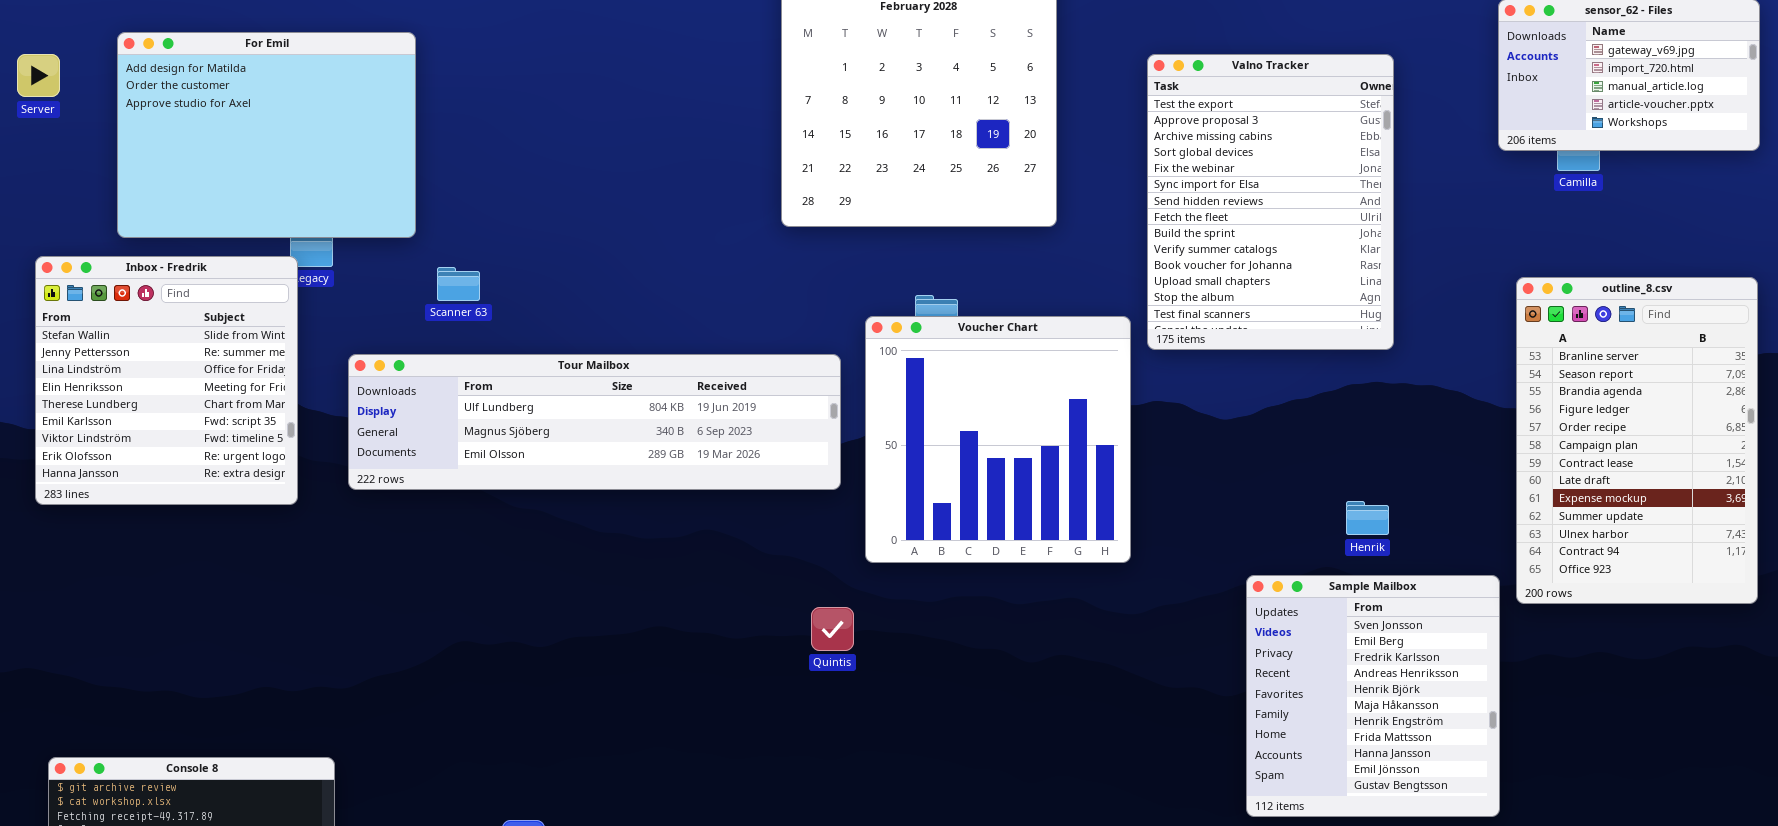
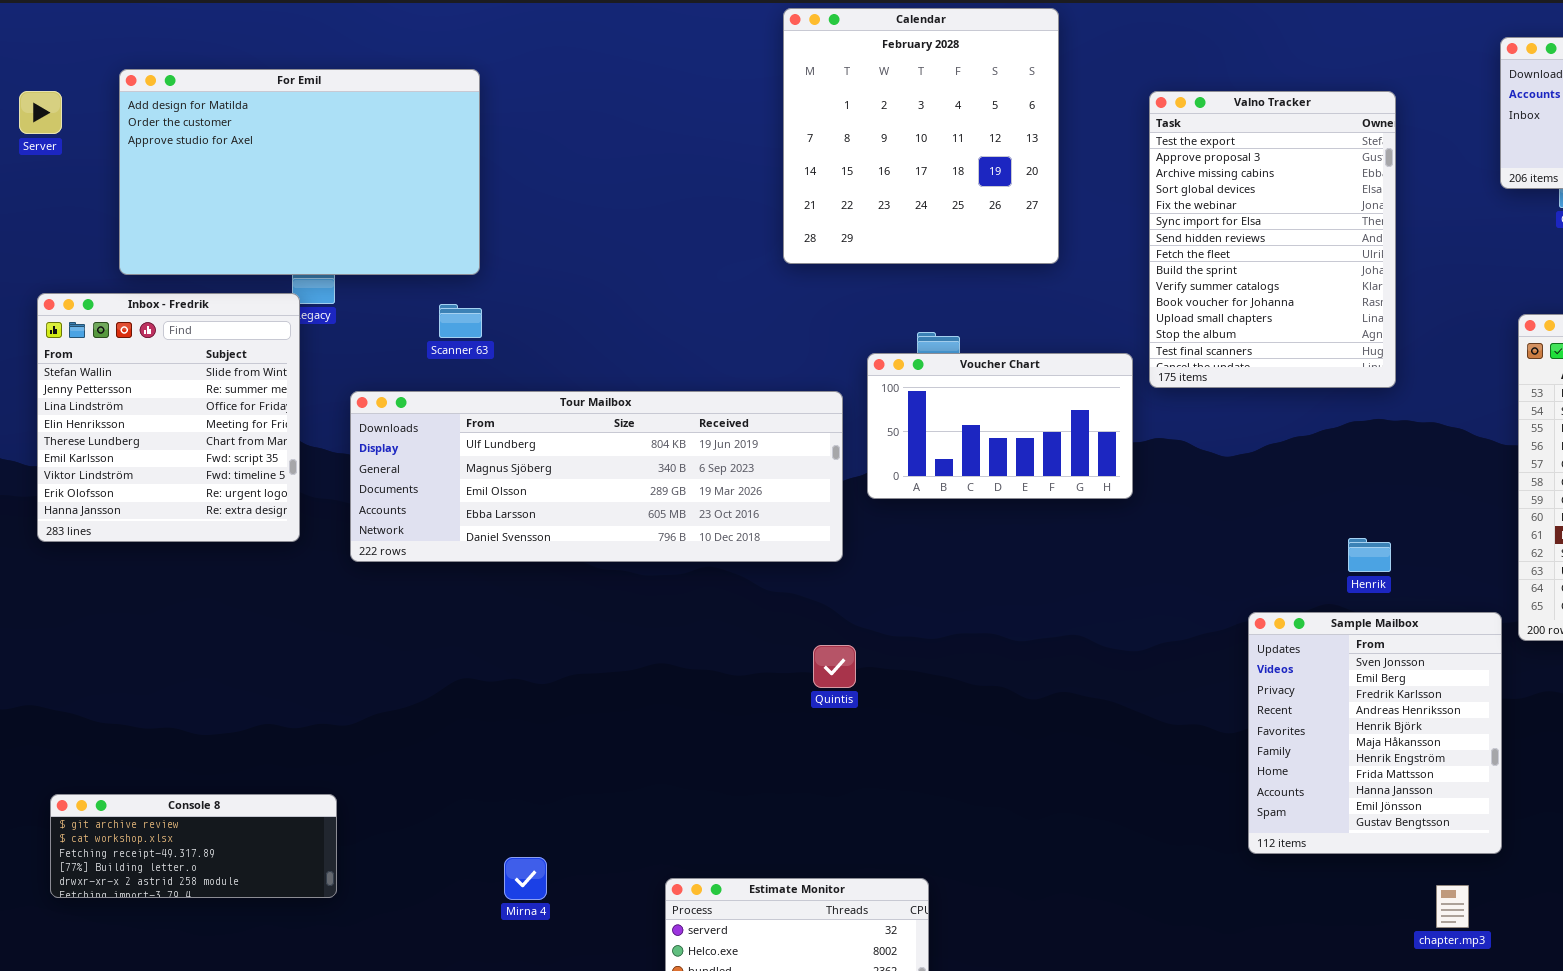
For Emil: [117,32,416,238] -> [119,69,480,275], resized
Voucher Chart: [865,316,1131,563] -> [867,353,1133,499], resized
Tour Mailbox: [348,354,841,490] -> [350,391,843,562], resized

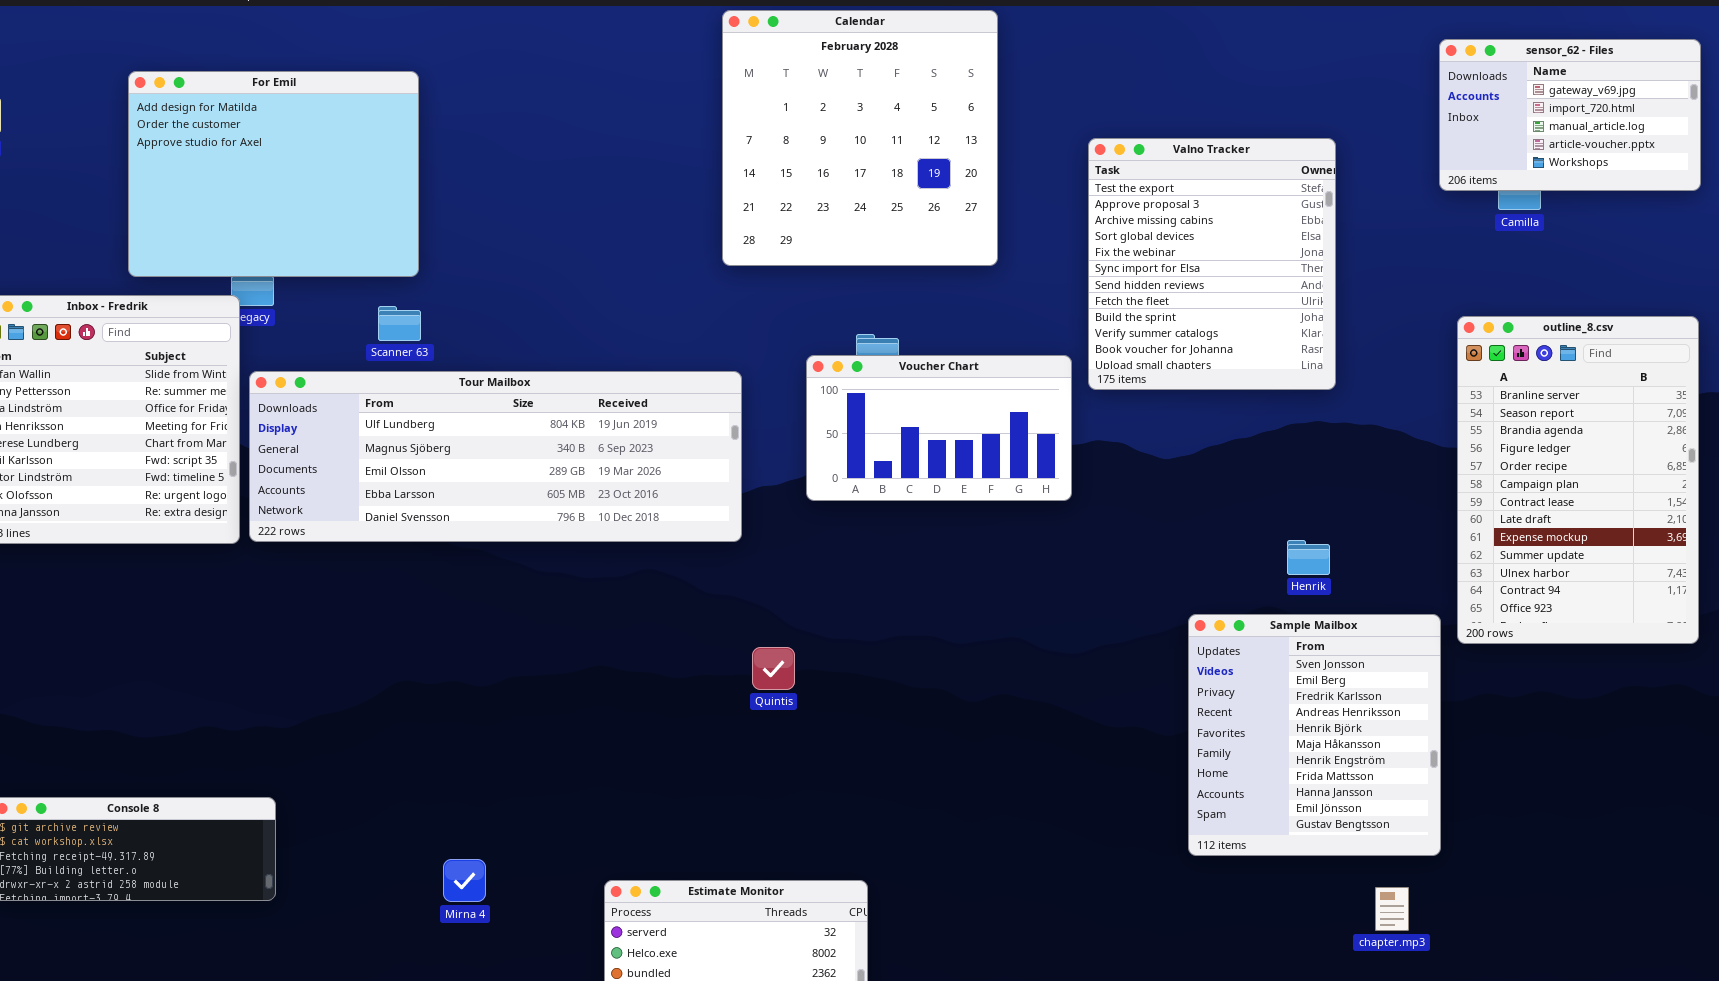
For Emil: [119,69,480,275] -> [128,71,419,277], resized
Valno Tracker: [1149,91,1396,388] -> [1088,138,1336,390], resized
Tour Mailbox: [350,391,843,562] -> [249,371,742,542], moved

